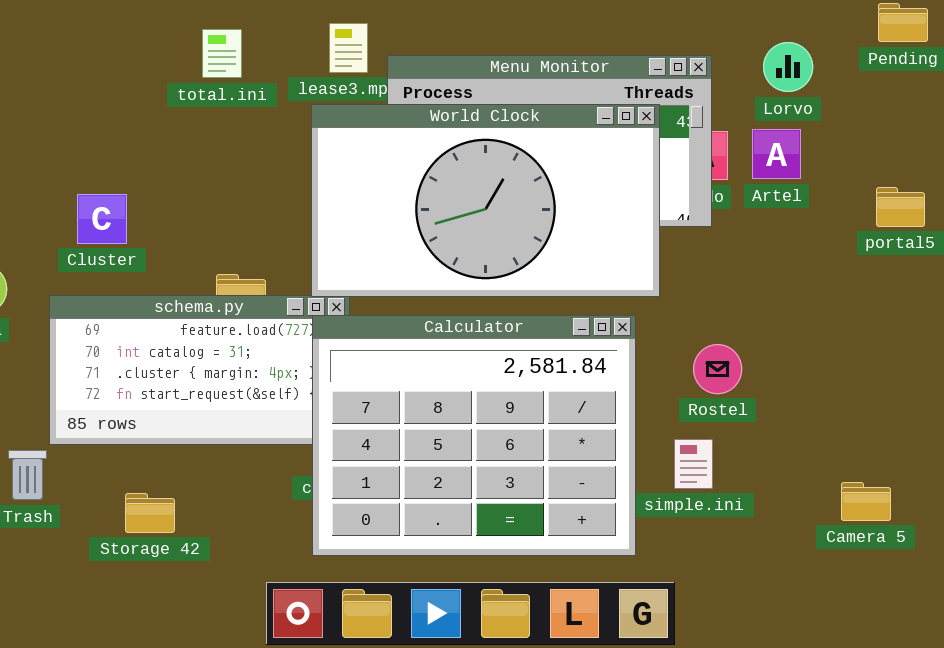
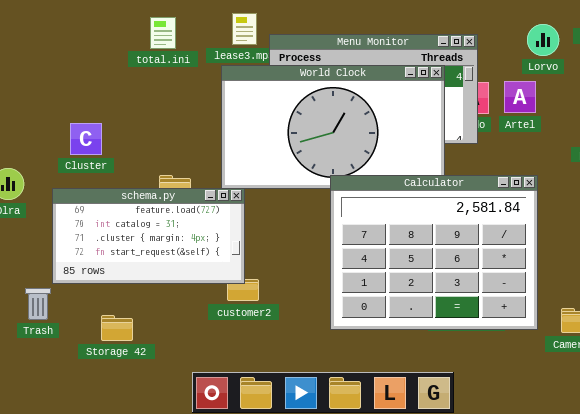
Lorvo: [763,42,813,92] -> [527,24,559,56], moved
Calculator: [312,315,636,556] -> [330,175,538,330], moved

